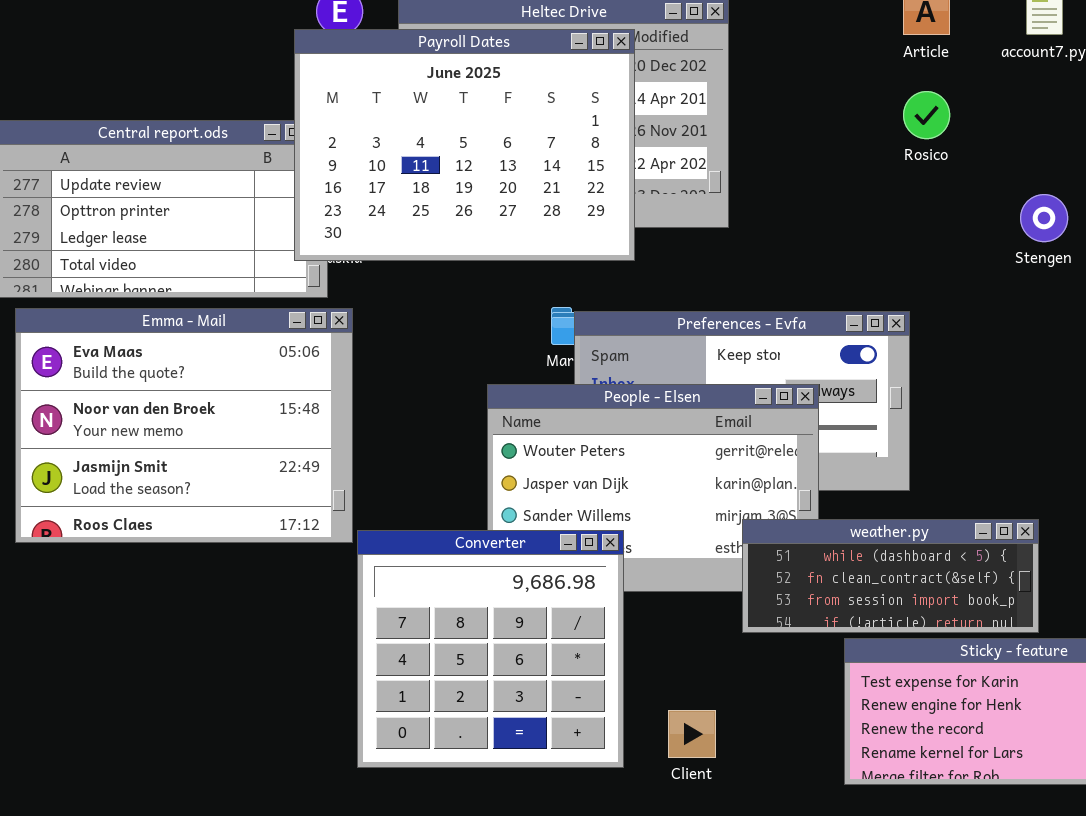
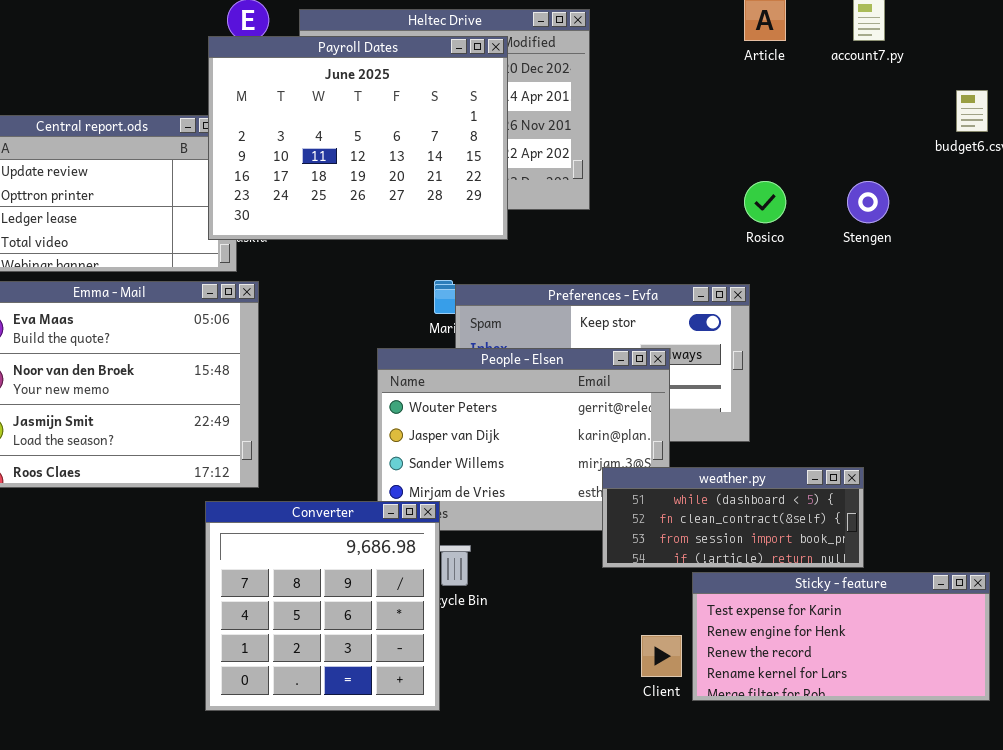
Rosico: [903,91,950,139] -> [744,181,786,223], moved
Converter: [357,530,624,768] -> [205,501,440,711], moved
Client: [668,710,716,758] -> [641,635,682,677], moved

